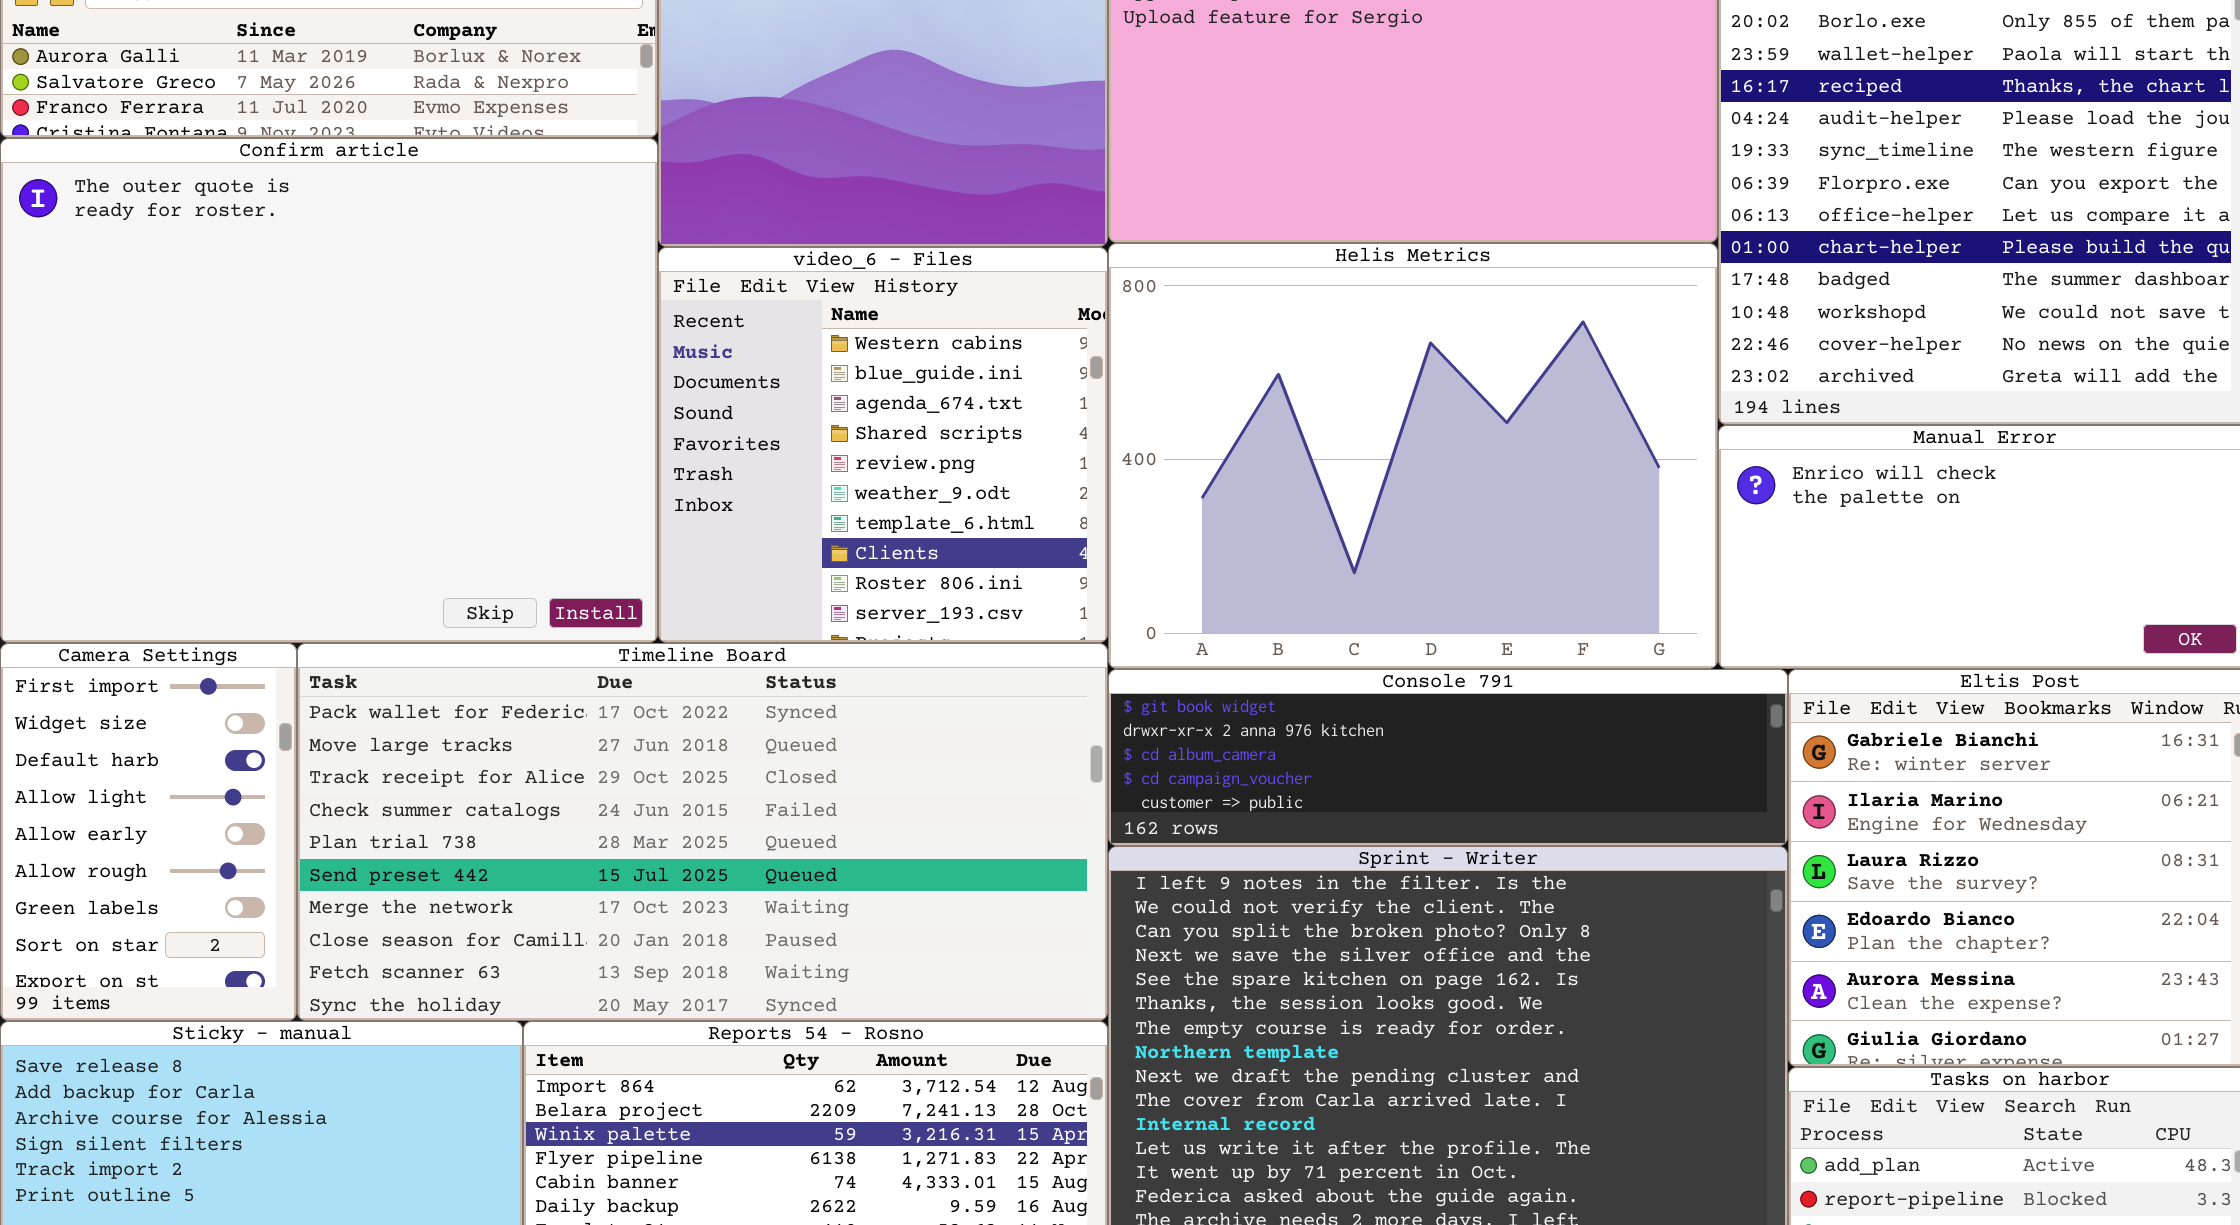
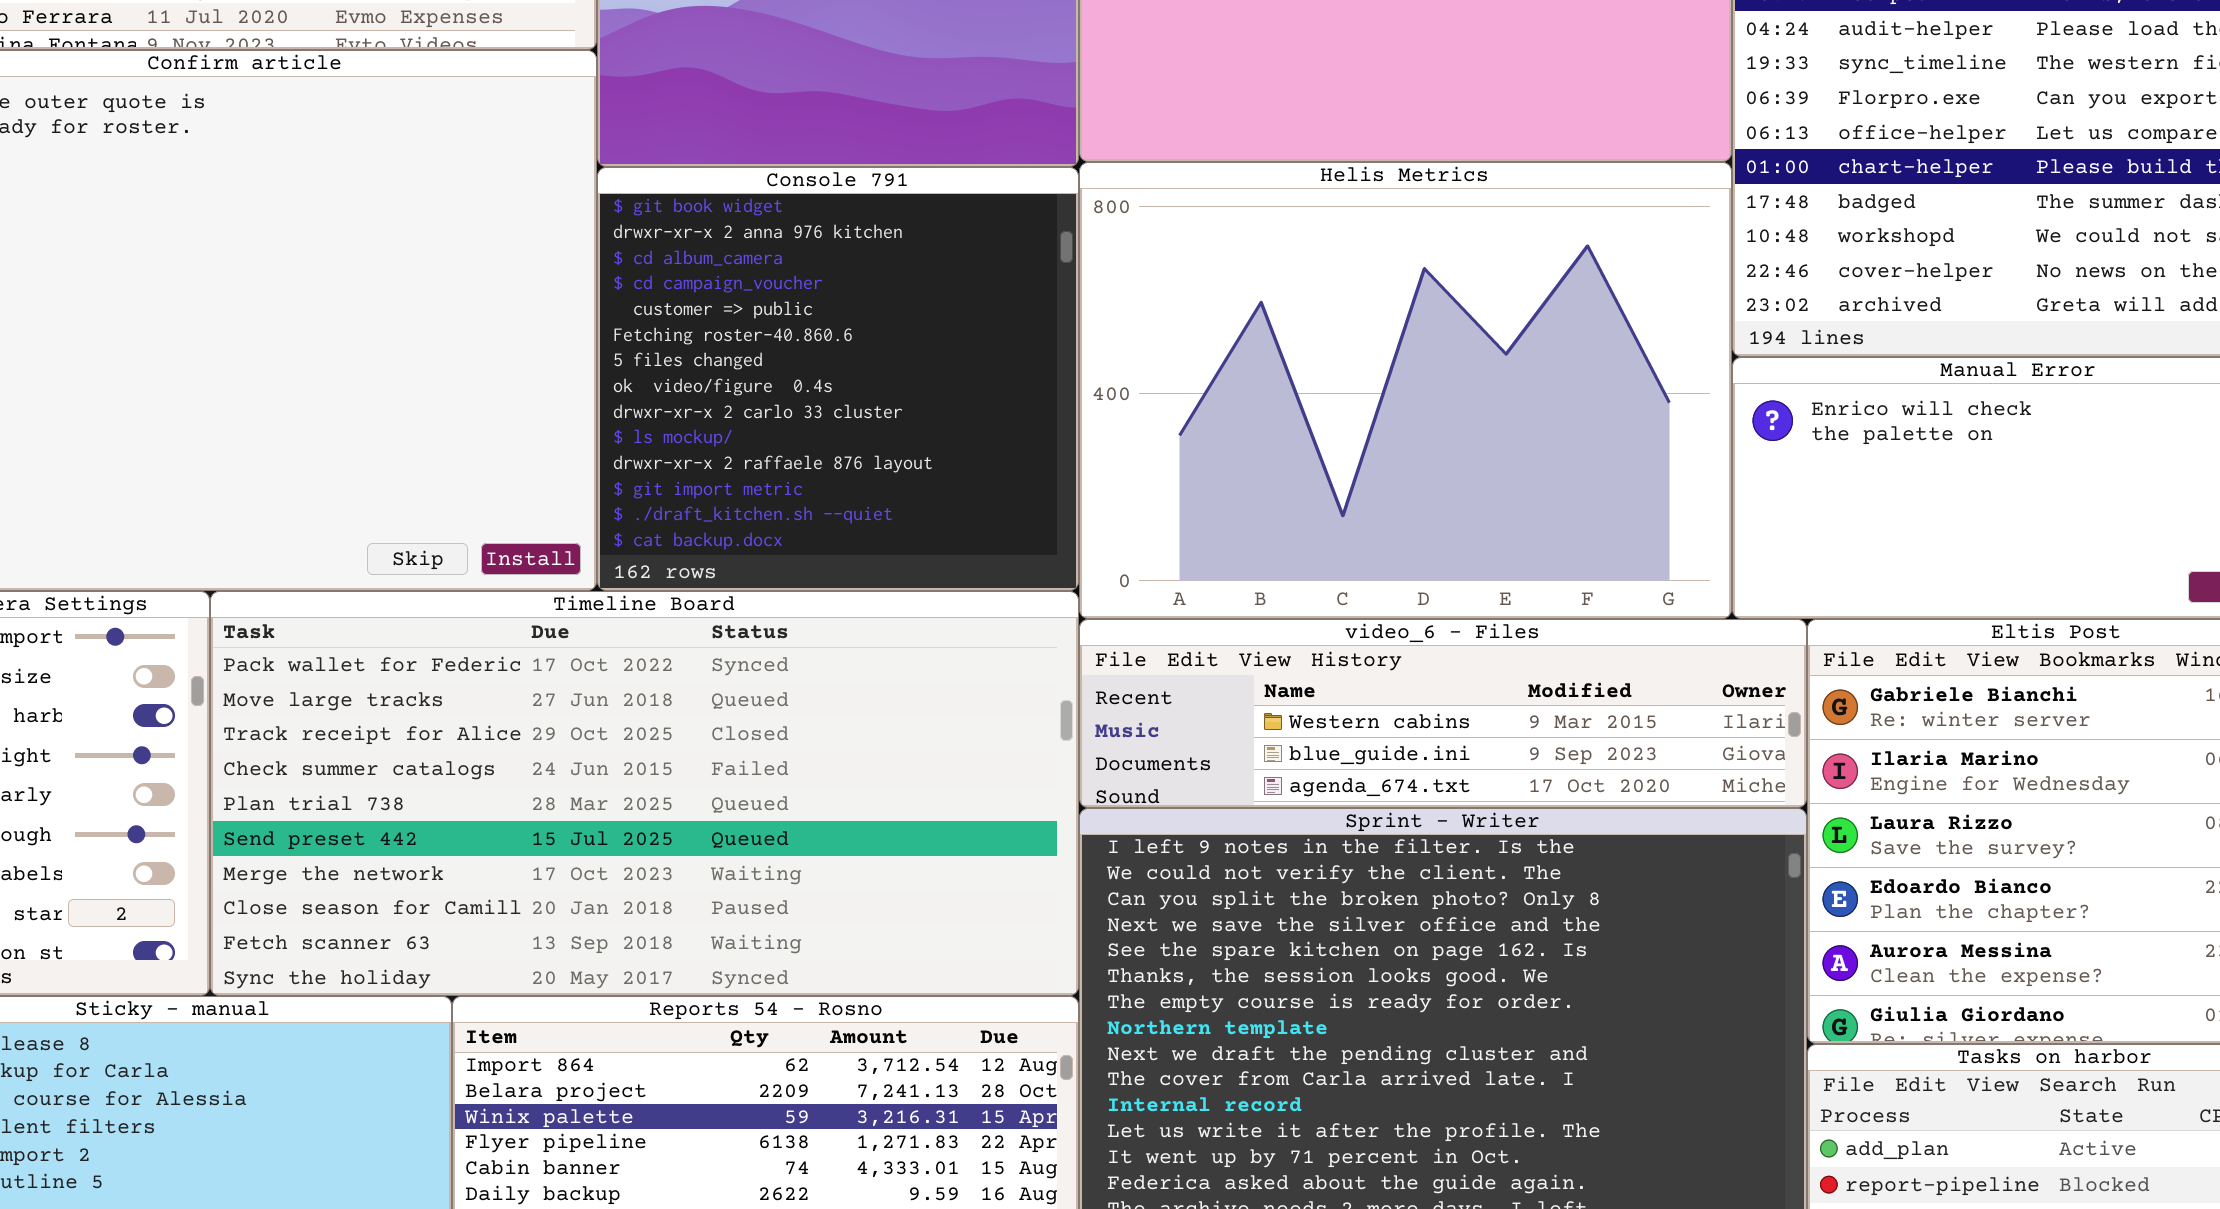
video_6 - Files: [658,247,1108,643] -> [1079,619,1807,808], moved, resized
Console 791: [1108,669,1788,846] -> [597,167,1079,591], moved, resized

